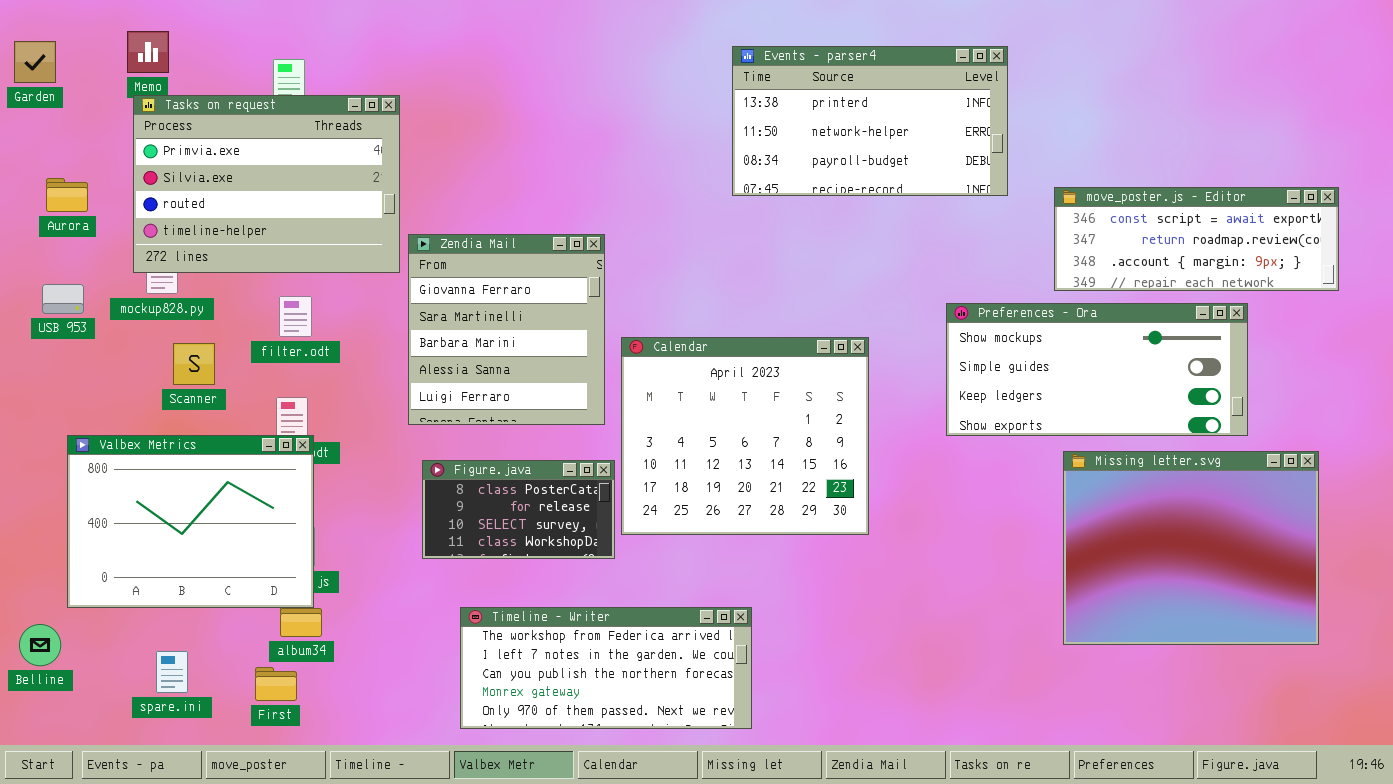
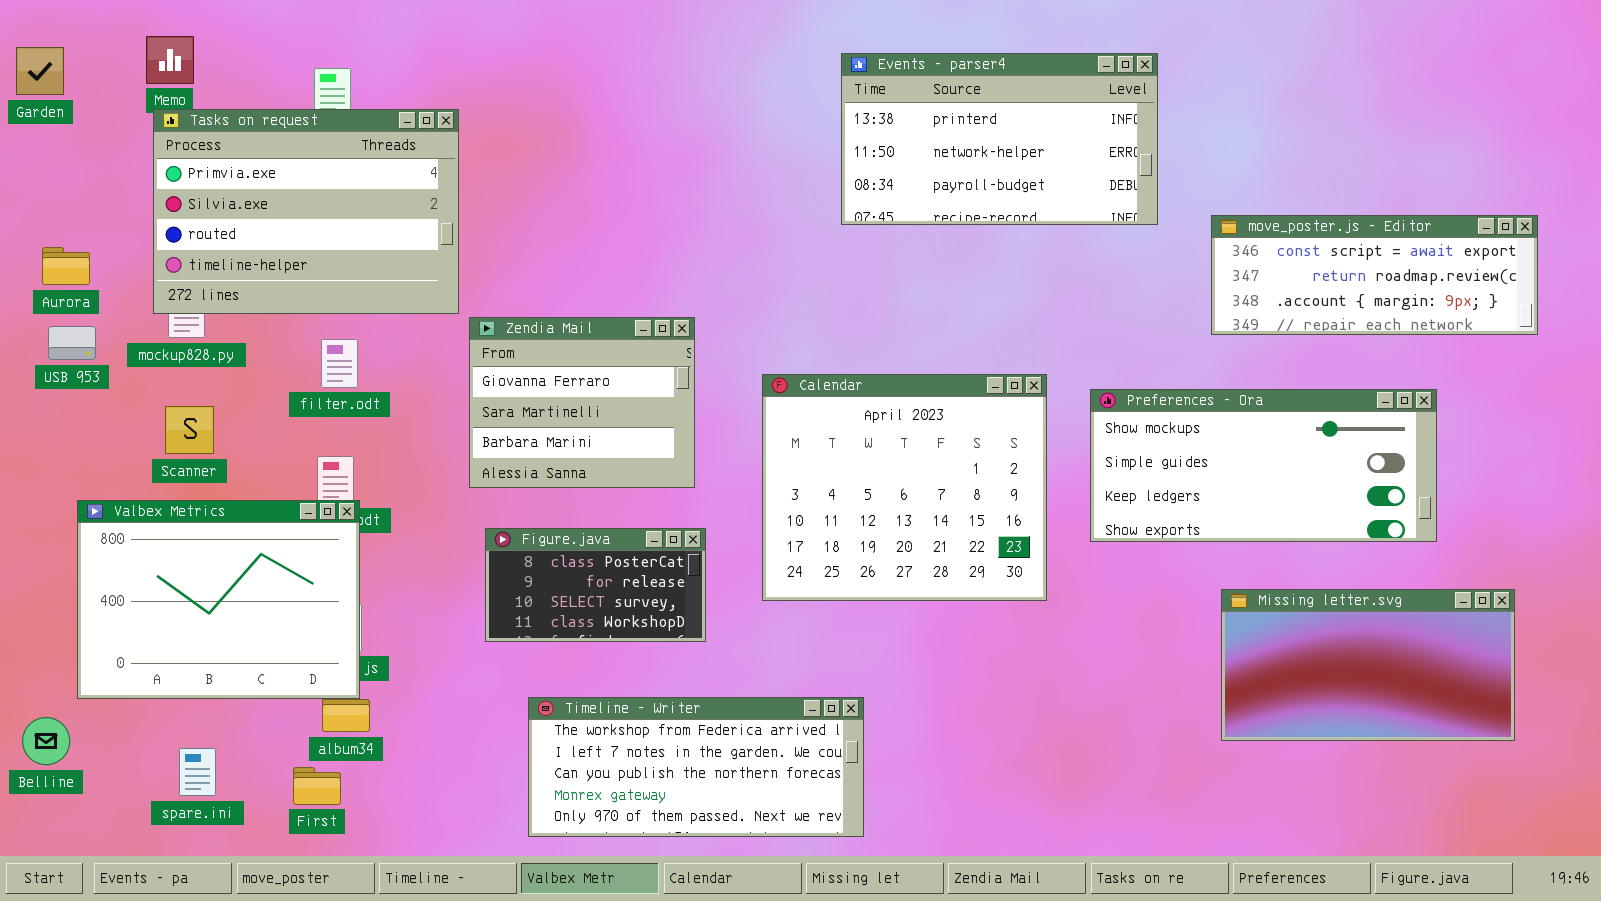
Aurora: [46,178,88,212] -> [42,247,90,285], moved
Zendia Mail: [408,234,605,425] -> [469,317,695,488], resized
Preferences - Ora: [946,303,1248,436] -> [1090,389,1437,542], moved
Calendar: [621,337,869,535] -> [762,374,1047,601], moved
Scanner: [173,343,215,385] -> [165,406,214,454], moved
Missing letter.svg: [1063,451,1319,645] -> [1221,589,1515,741], resized

